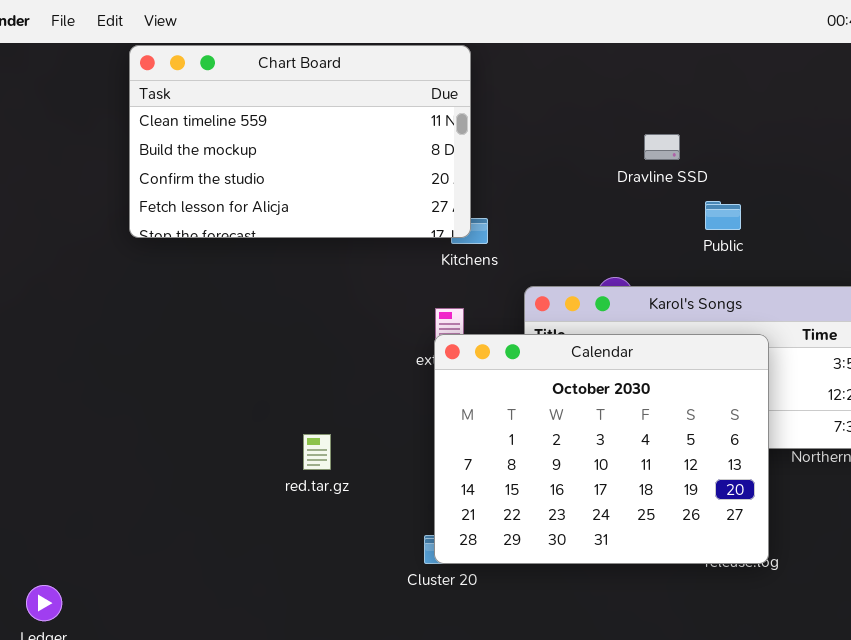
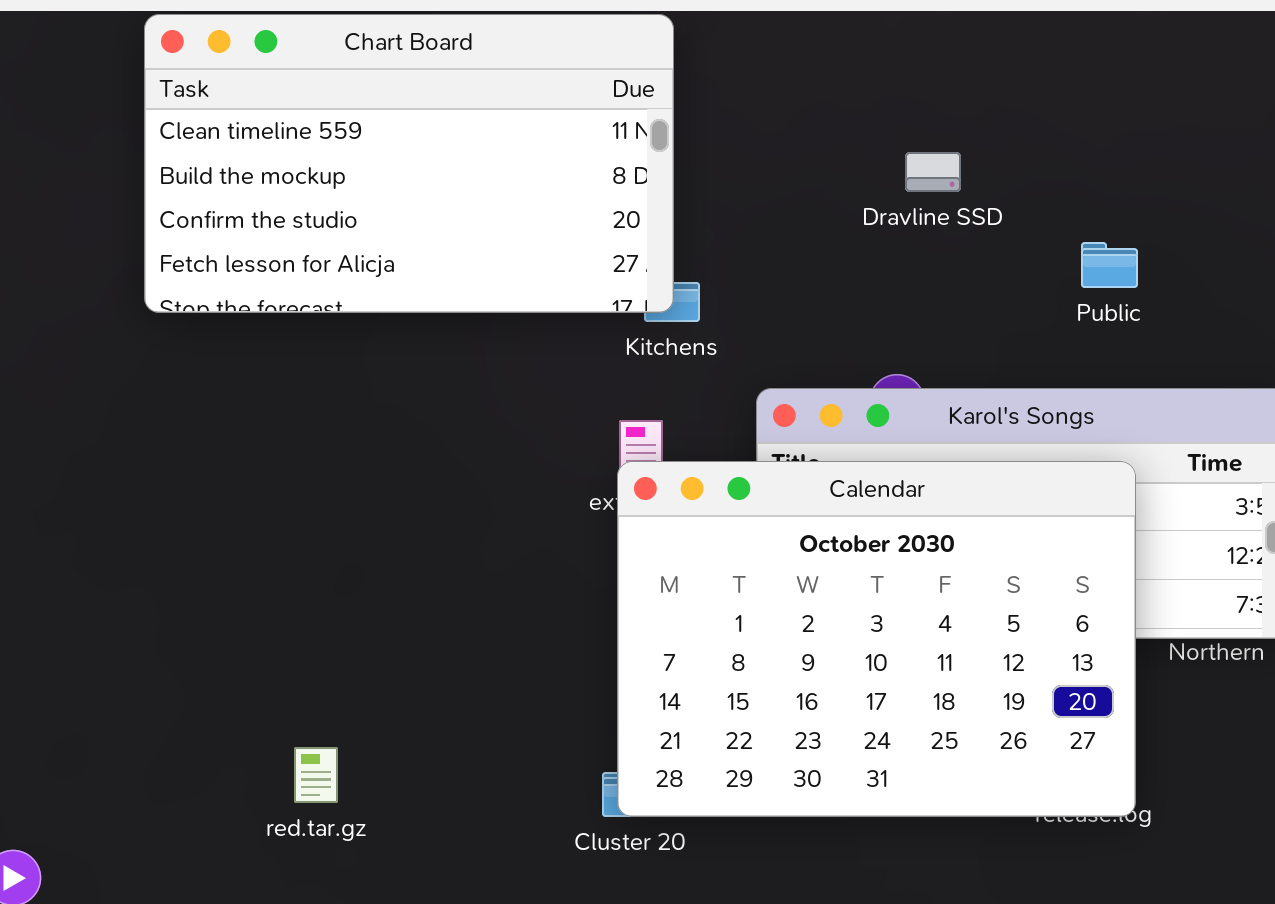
Dravline SSD: [644,134,680,160] -> [905,152,961,192], moved
Public: [705,201,741,230] -> [1081,242,1138,288], moved
red.tar.gz: [303,434,331,470] -> [294,747,338,803], moved

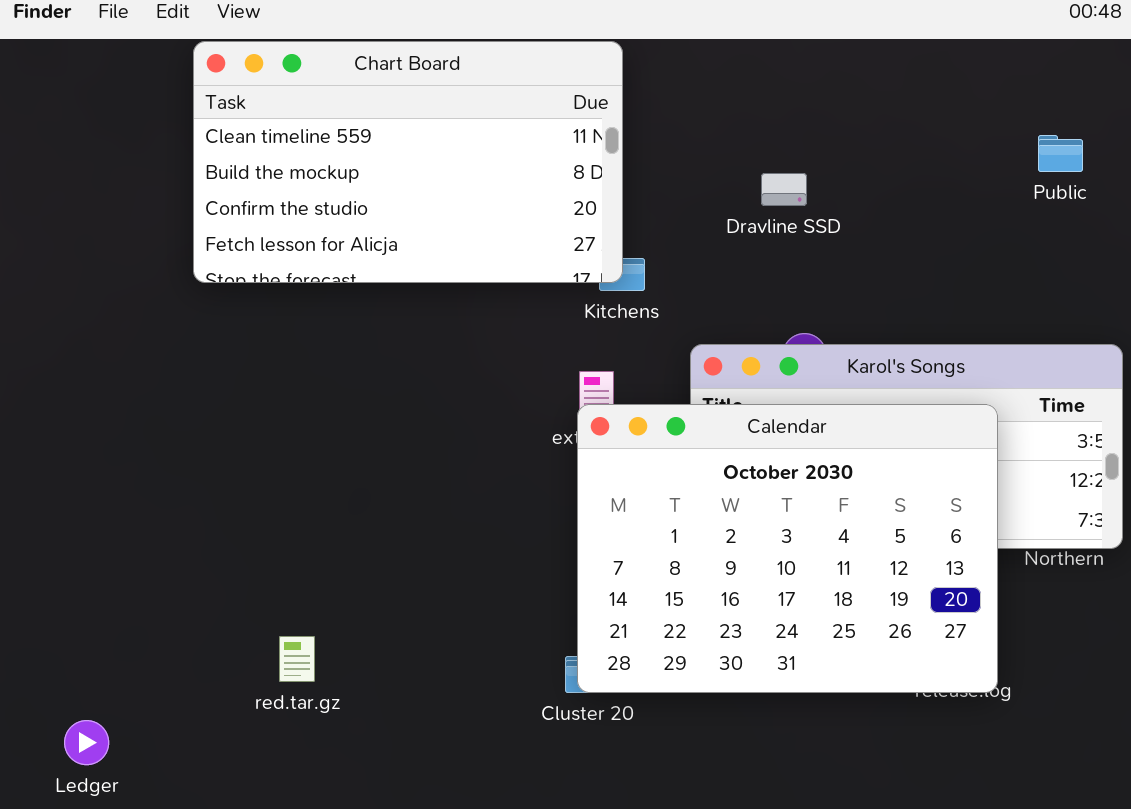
Dravline SSD: [905,152,961,192] -> [761,173,807,206], moved
Public: [1081,242,1138,288] -> [1038,135,1083,172], moved
red.tar.gz: [294,747,338,803] -> [279,636,315,682], moved

